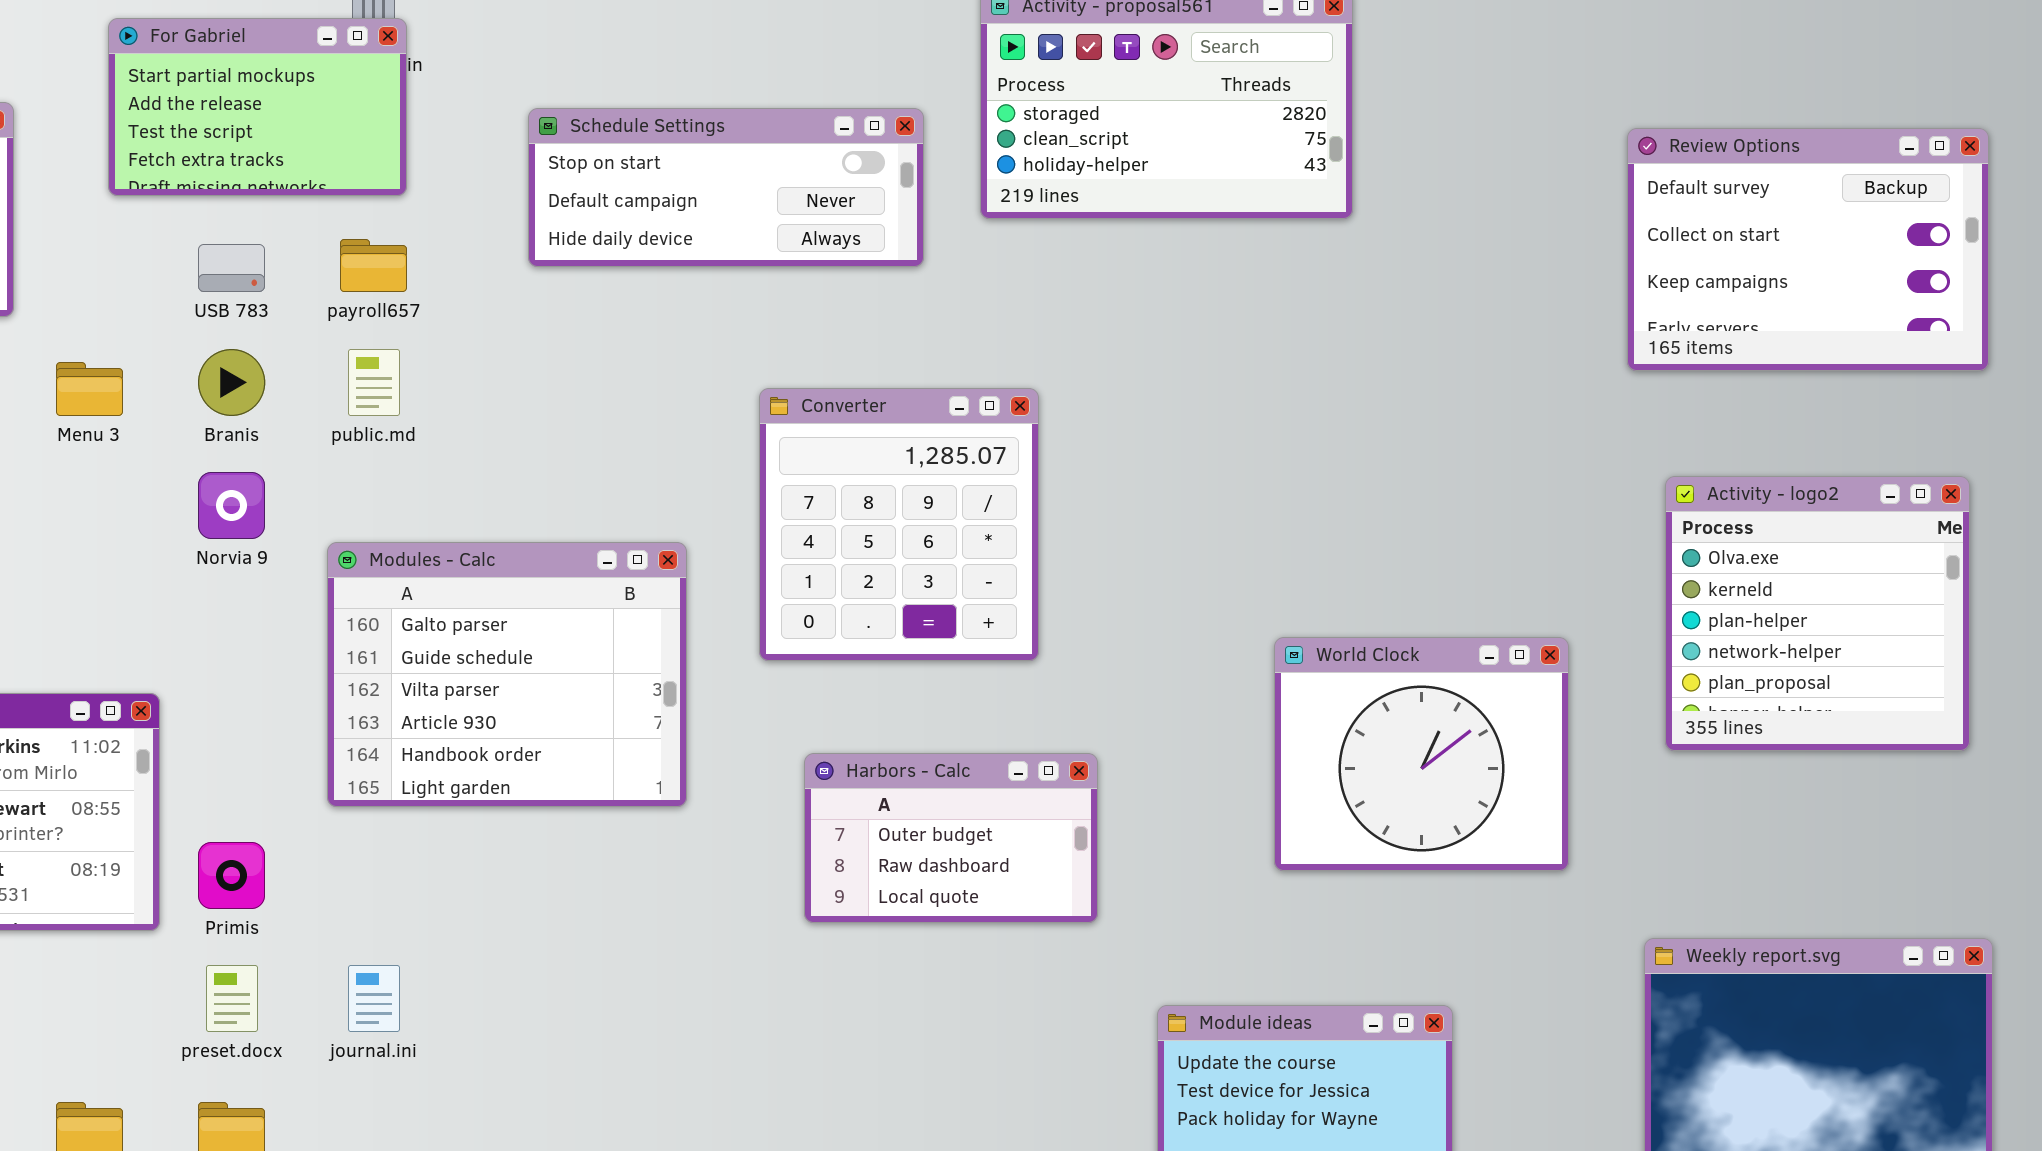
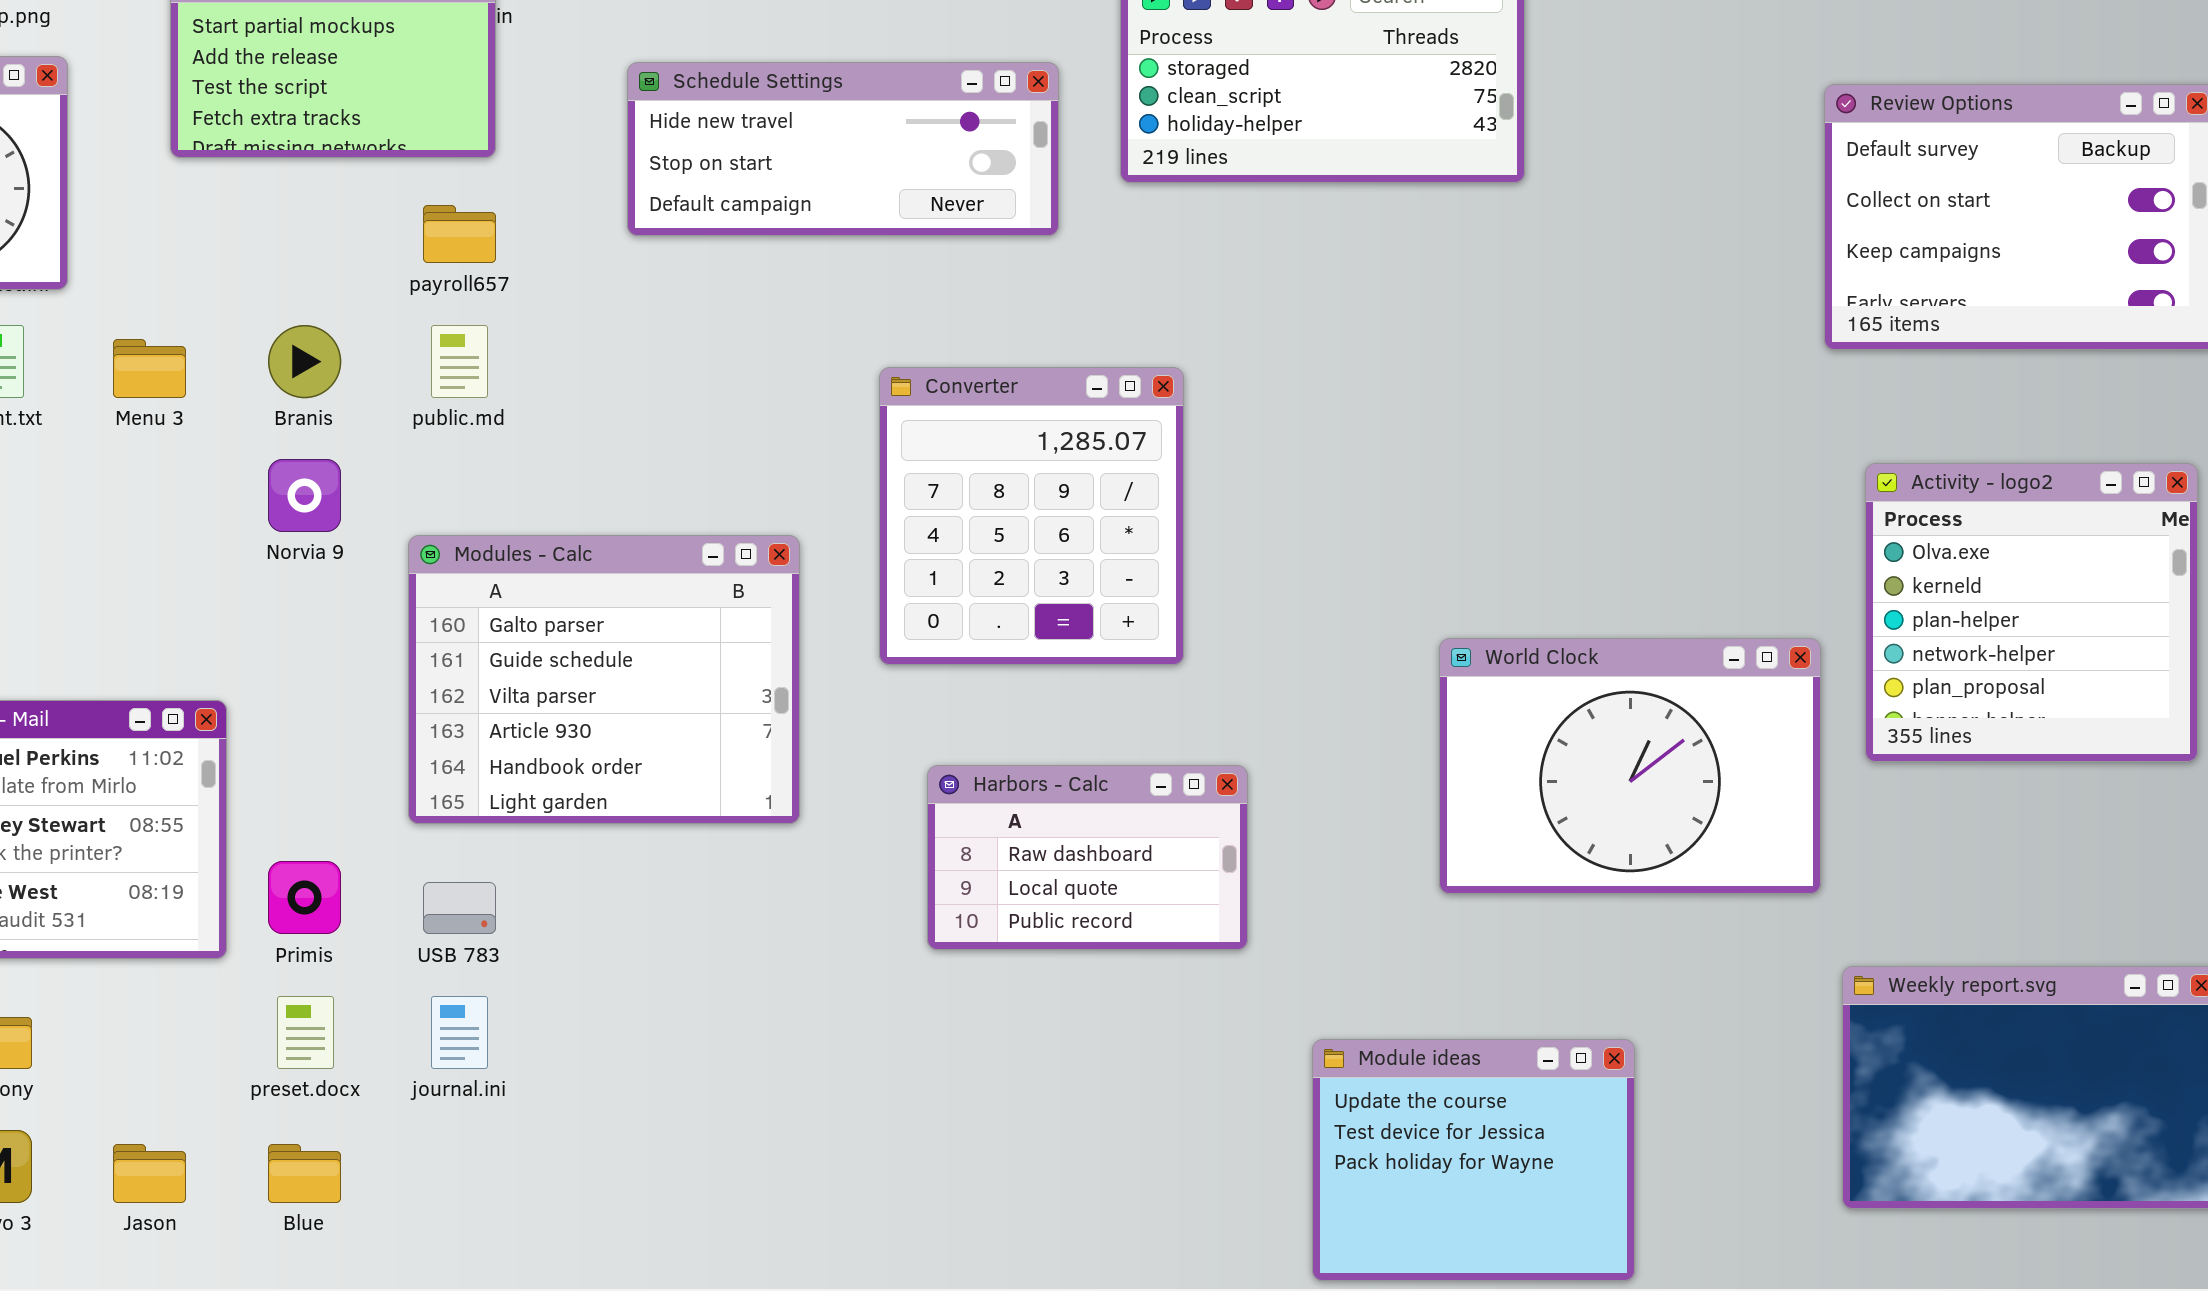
Schedule Settings: [528,108,924,267] -> [627,62,1059,236], scrolled up 1 row
USB 783: [198,244,265,292] -> [423,882,496,934], moved
World Clock: [1274,637,1569,871] -> [1439,638,1821,894], resized
Harbors - Calc: [804,753,1098,923] -> [927,765,1248,950], scrolled down 1 row

